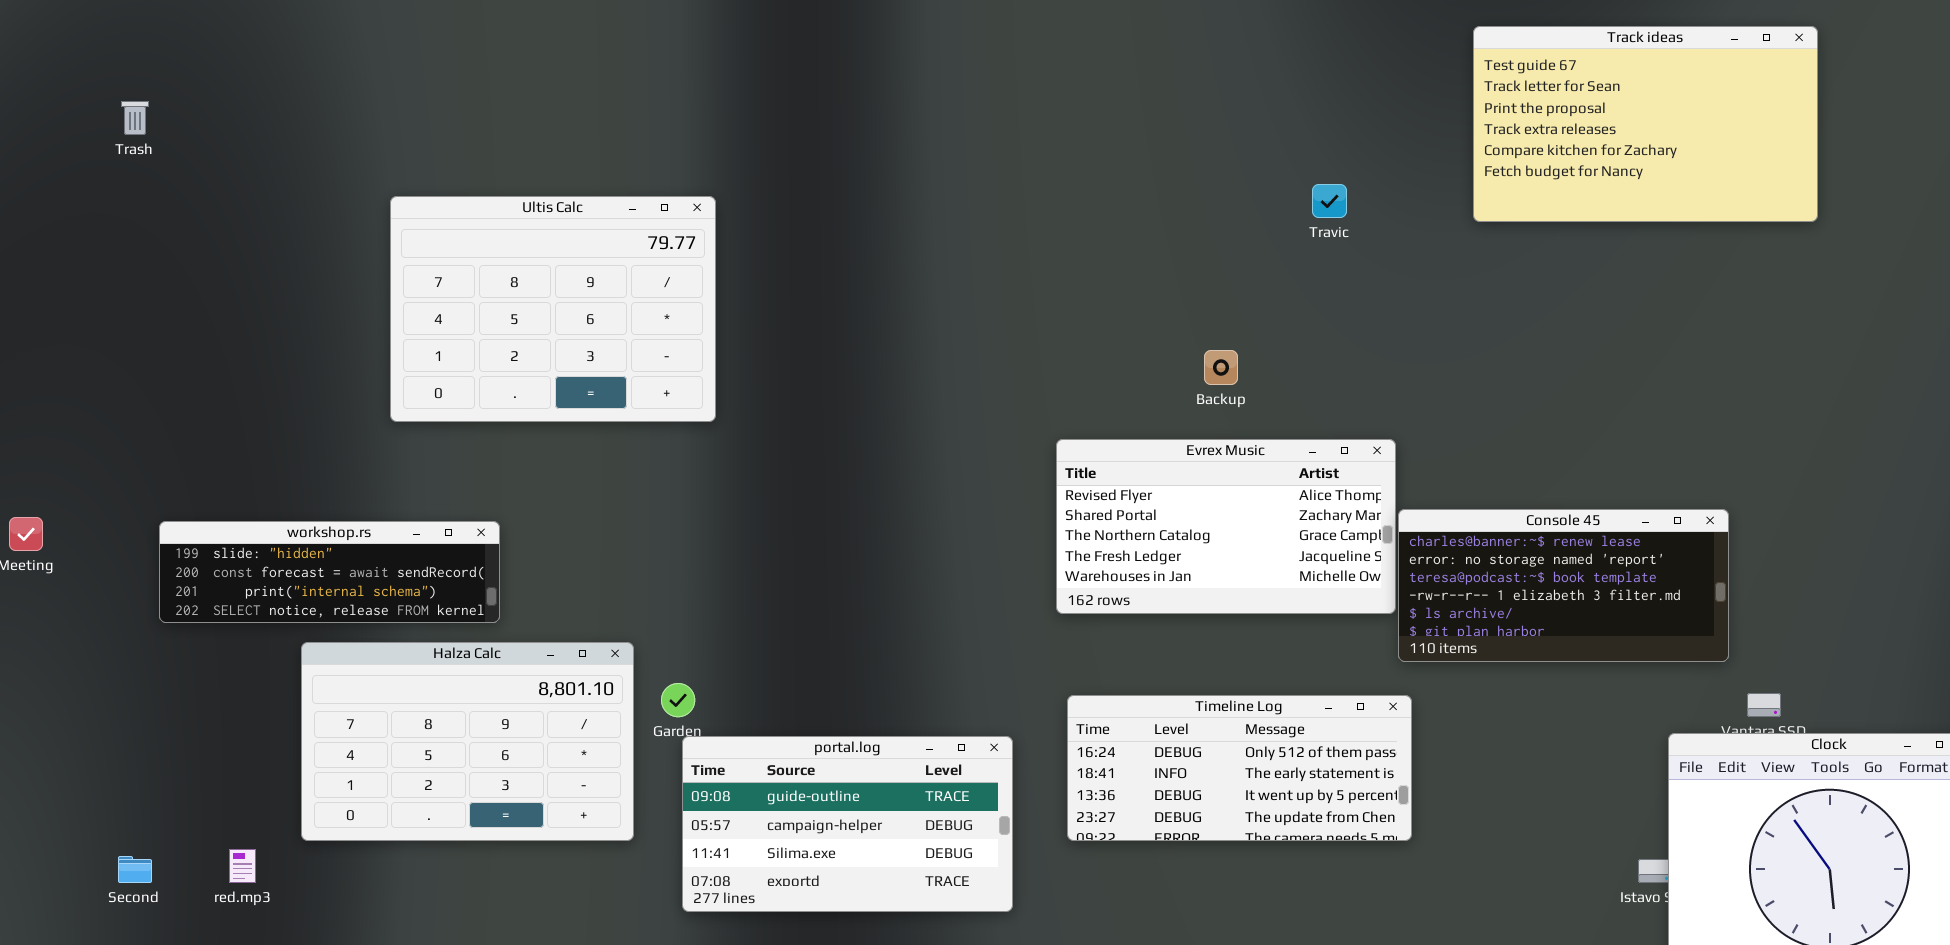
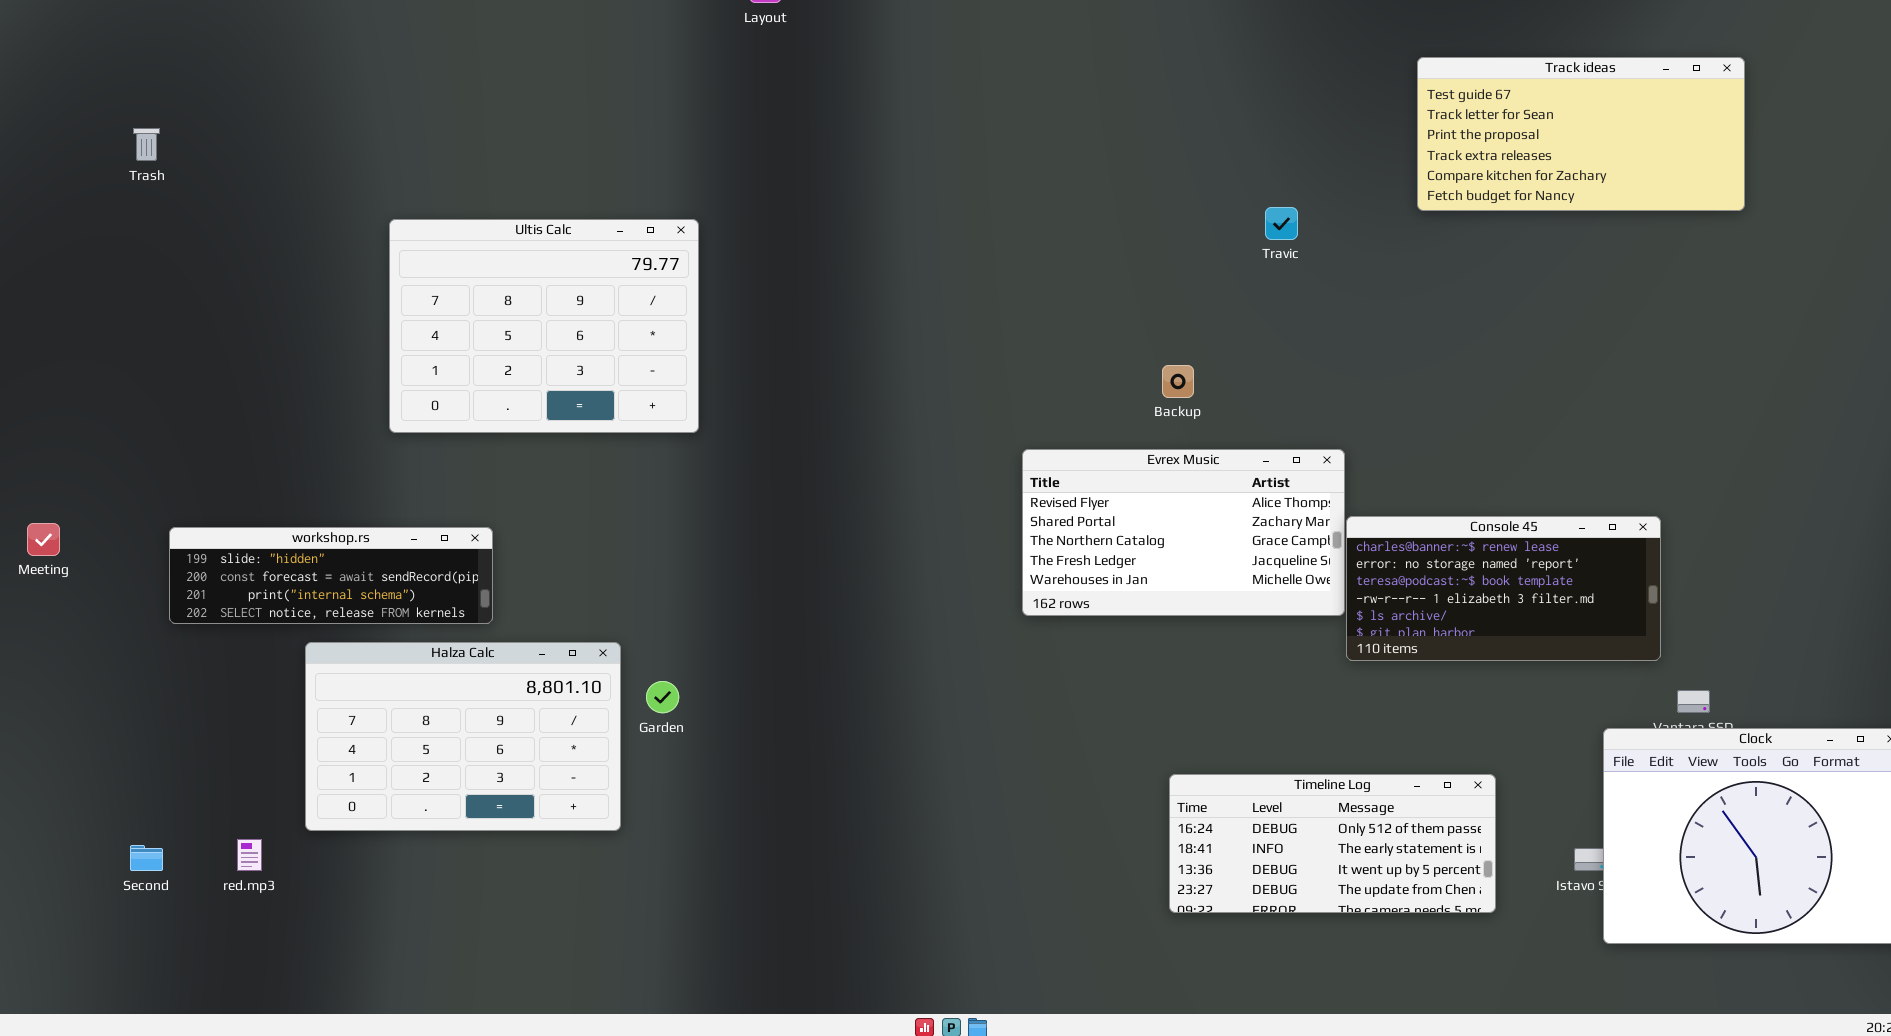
Track ideas: [1473,26,1818,222] -> [1417,57,1745,211], resized
Timeline Log: [1067,695,1412,841] -> [1169,774,1496,913], moved
portal.log: [682,736,1013,912] -> none, closed

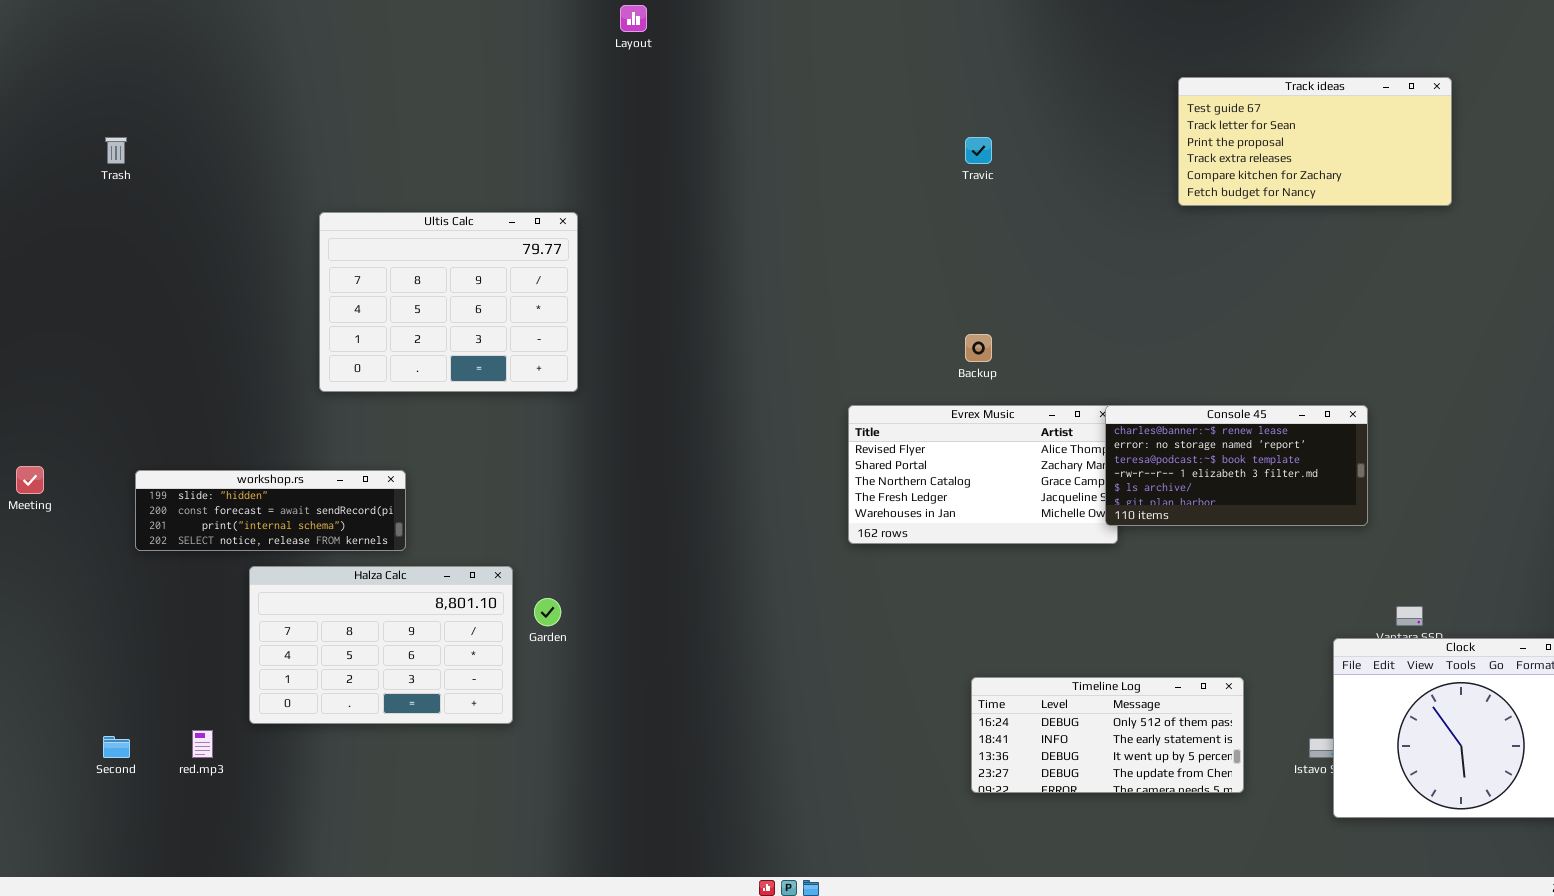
Travic: [1265,207,1298,240] -> [965,137,992,164], moved
Console 45: [1346,516,1661,661] -> [1105,405,1368,526], moved

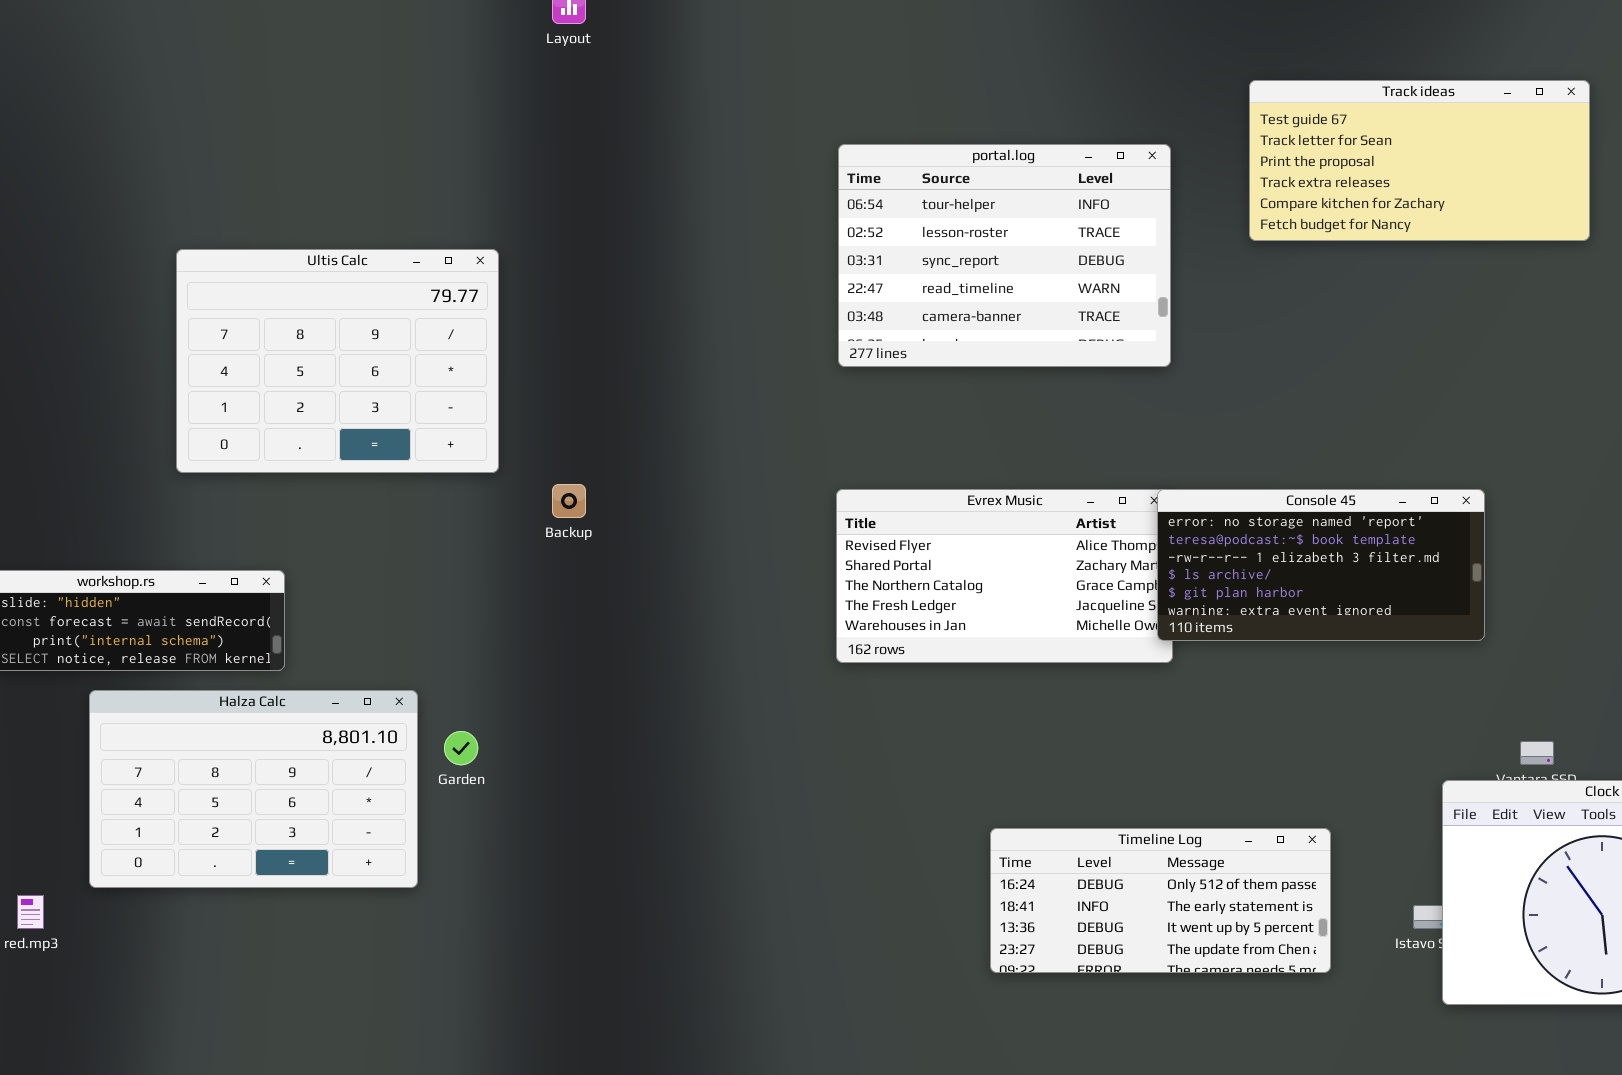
portal.log: none -> [838,144,1171,367], opened
Backup: [965,334,992,362] -> [552,484,586,518], moved
Console 45: [1105,405,1368,526] -> [1157,489,1485,641], scrolled down 1 row

